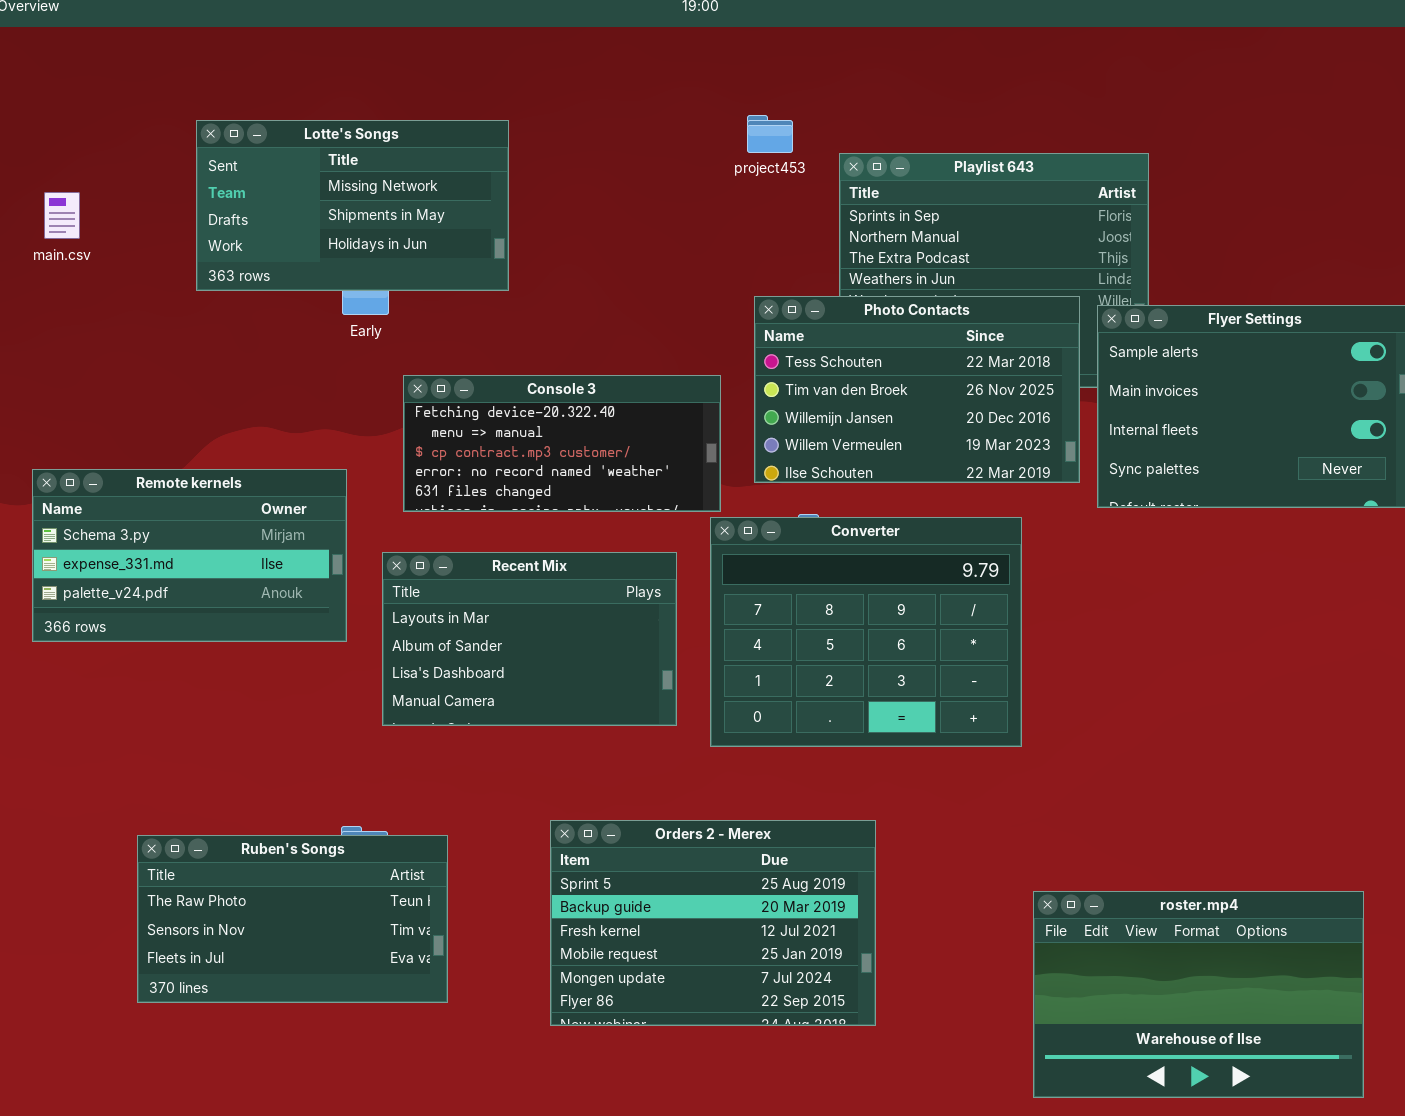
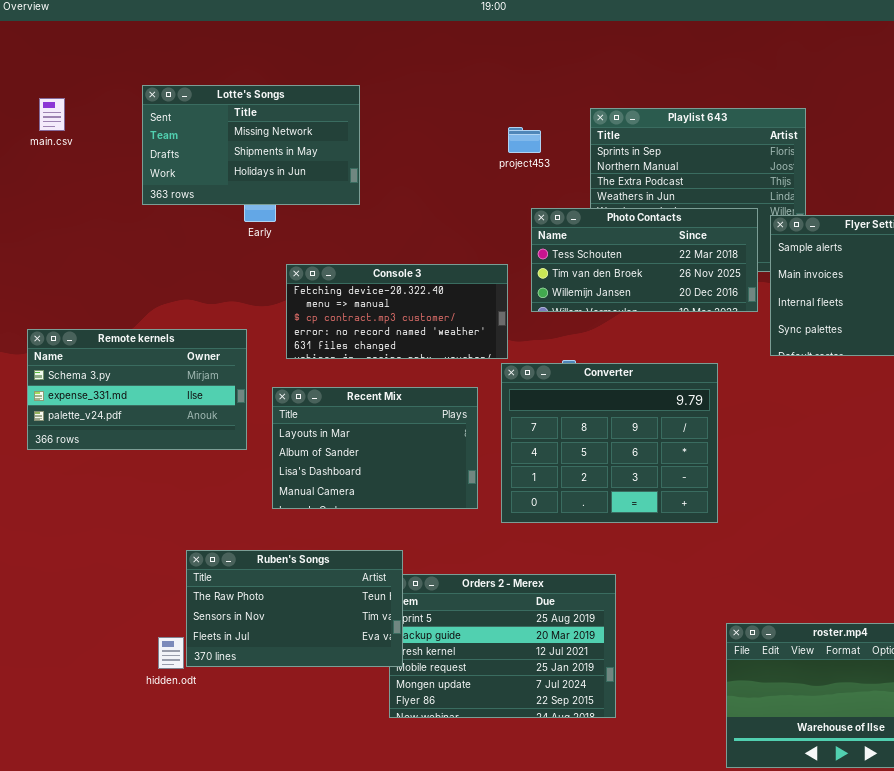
project453: [747,115,793,153] -> [508,127,541,153], moved
main.csv: [44,192,80,239] -> [39,98,65,131], moved
Photo Contacts: [754,296,1080,483] -> [531,208,758,312], resized
Ruben's Songs: [137,835,448,1003] -> [186,550,403,667], moved

